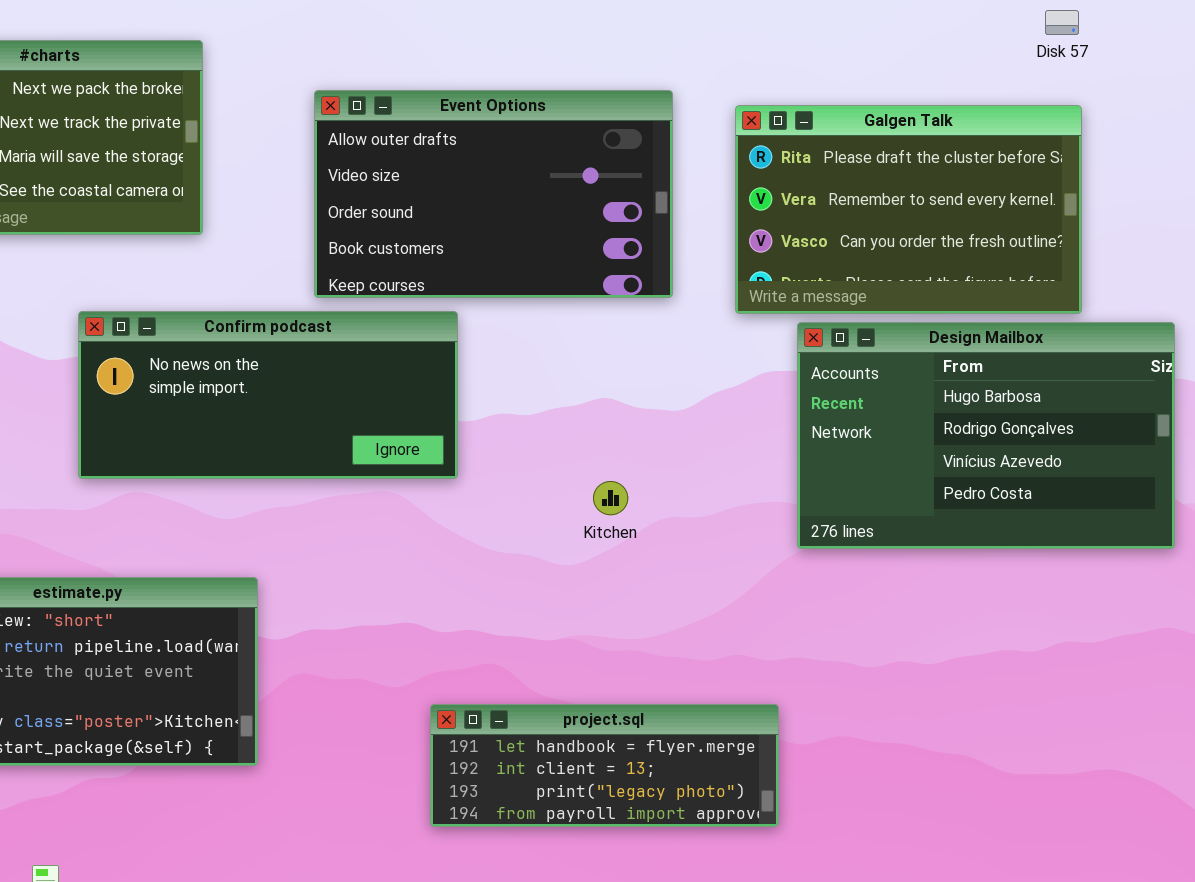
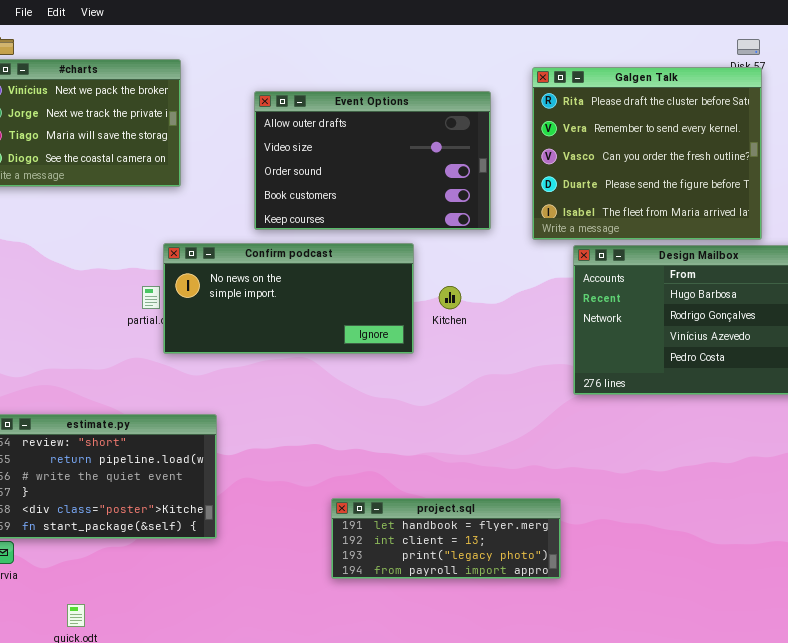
Galgen Talk: [735,105,1082,314] -> [532,67,762,240], resized
Confirm podcast: [78,311,458,479] -> [163,243,414,354], moved
Kitchen: [593,481,628,515] -> [439,286,461,309], moved

